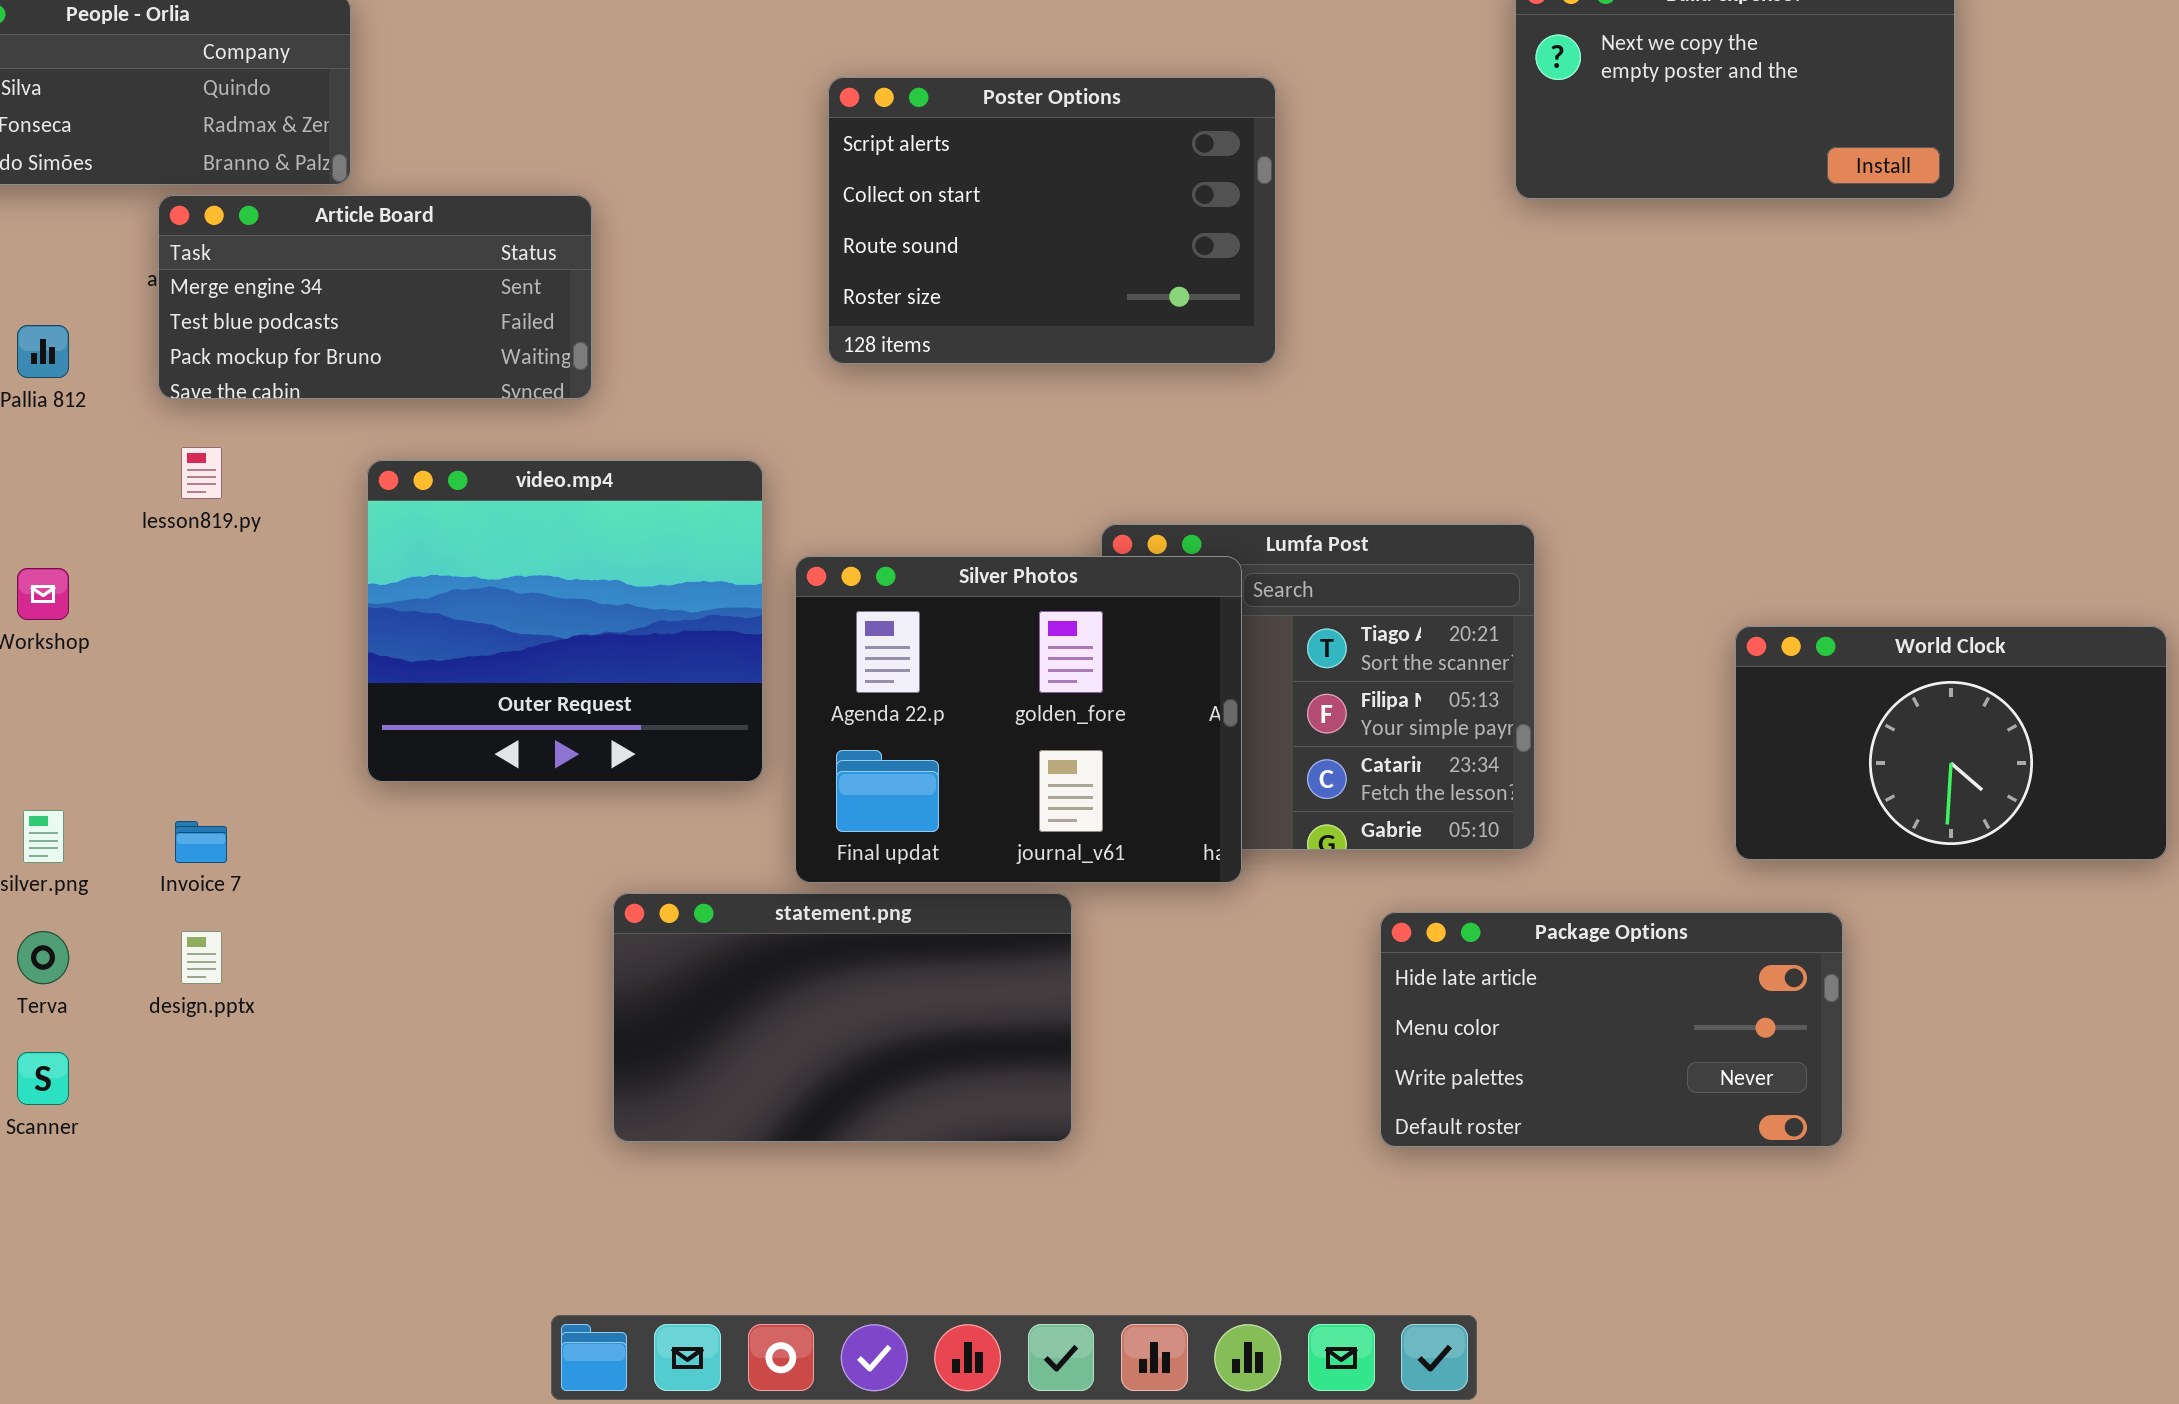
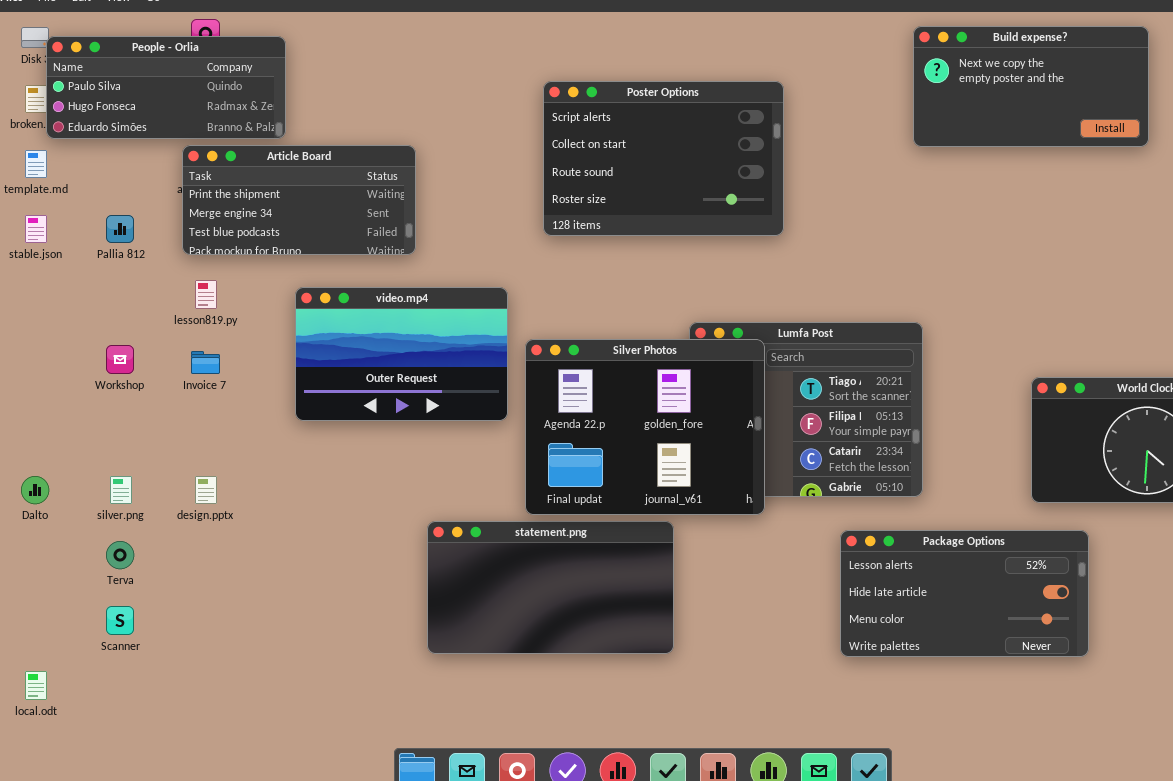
Article Board: [158,195,592,399] -> [182,145,416,255], scrolled up 1 row
video.mp4: [367,460,763,782] -> [295,287,508,421], resized
Invoice 7: [175,821,227,863] -> [191,351,220,374], moved
Package Options: [1380,912,1843,1147] -> [840,530,1089,657], scrolled up 1 row
design.pptx: [181,931,222,984] -> [195,476,217,504], moved

